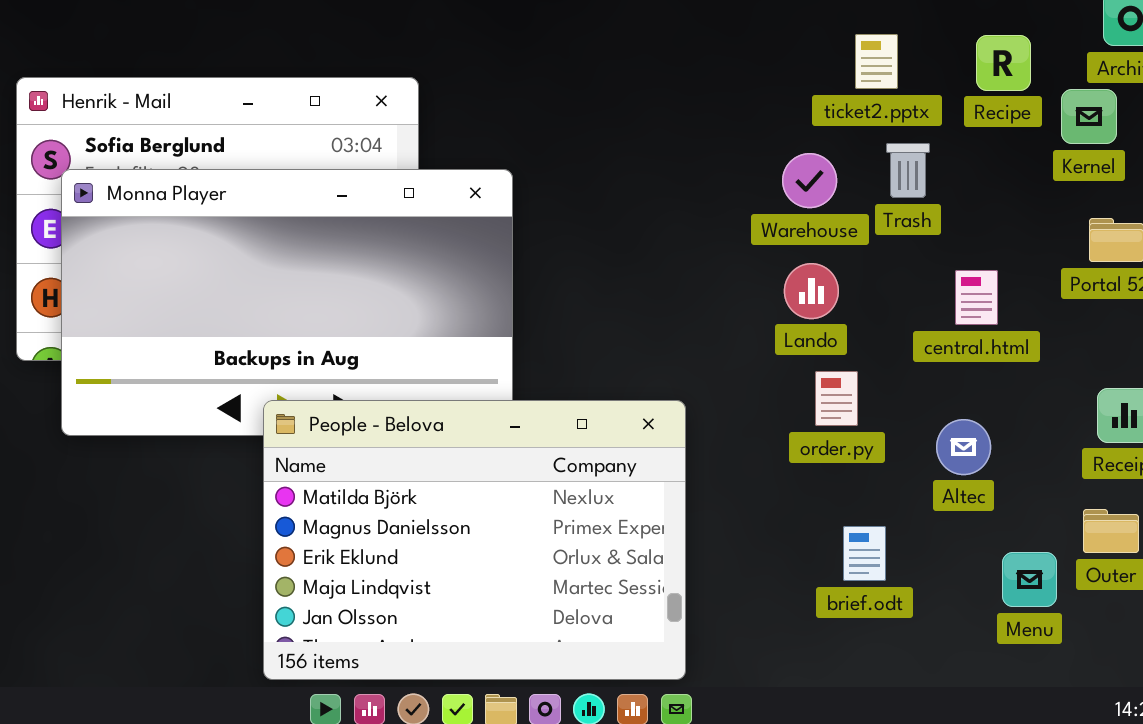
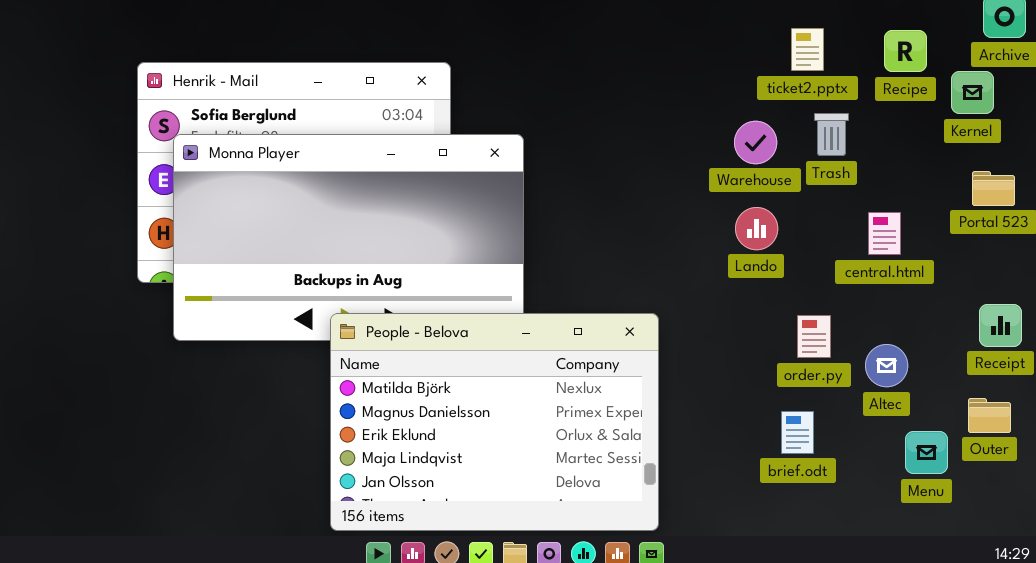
order.py: [815,371,858,426] -> [797,315,831,358], moved
Altec: [936,419,991,475] -> [865,344,908,387], moved

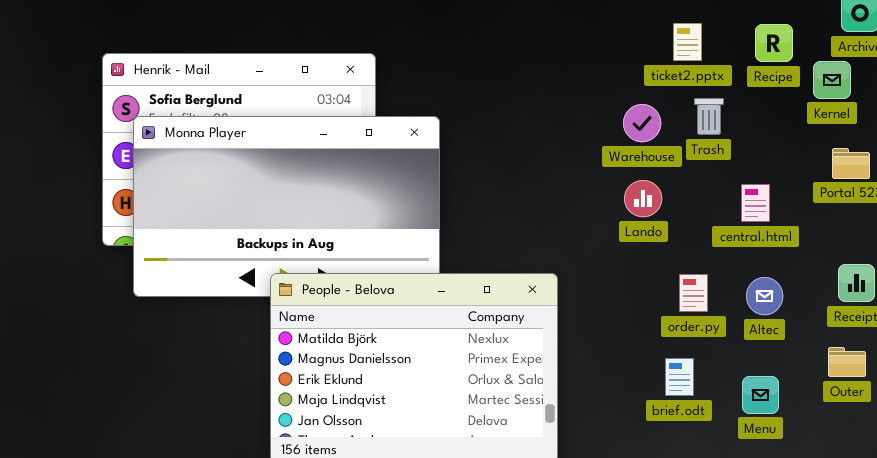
Altec: [865,344,908,387] -> [746,277,783,315], moved
Menu: [905,431,948,474] -> [742,376,779,414], moved

